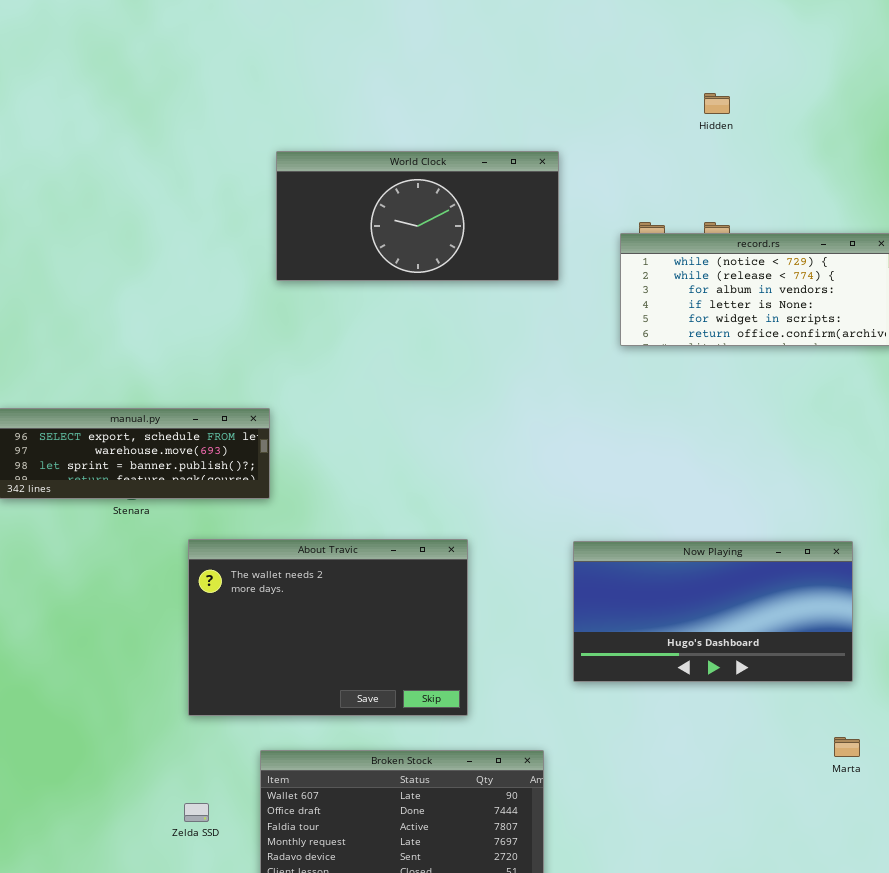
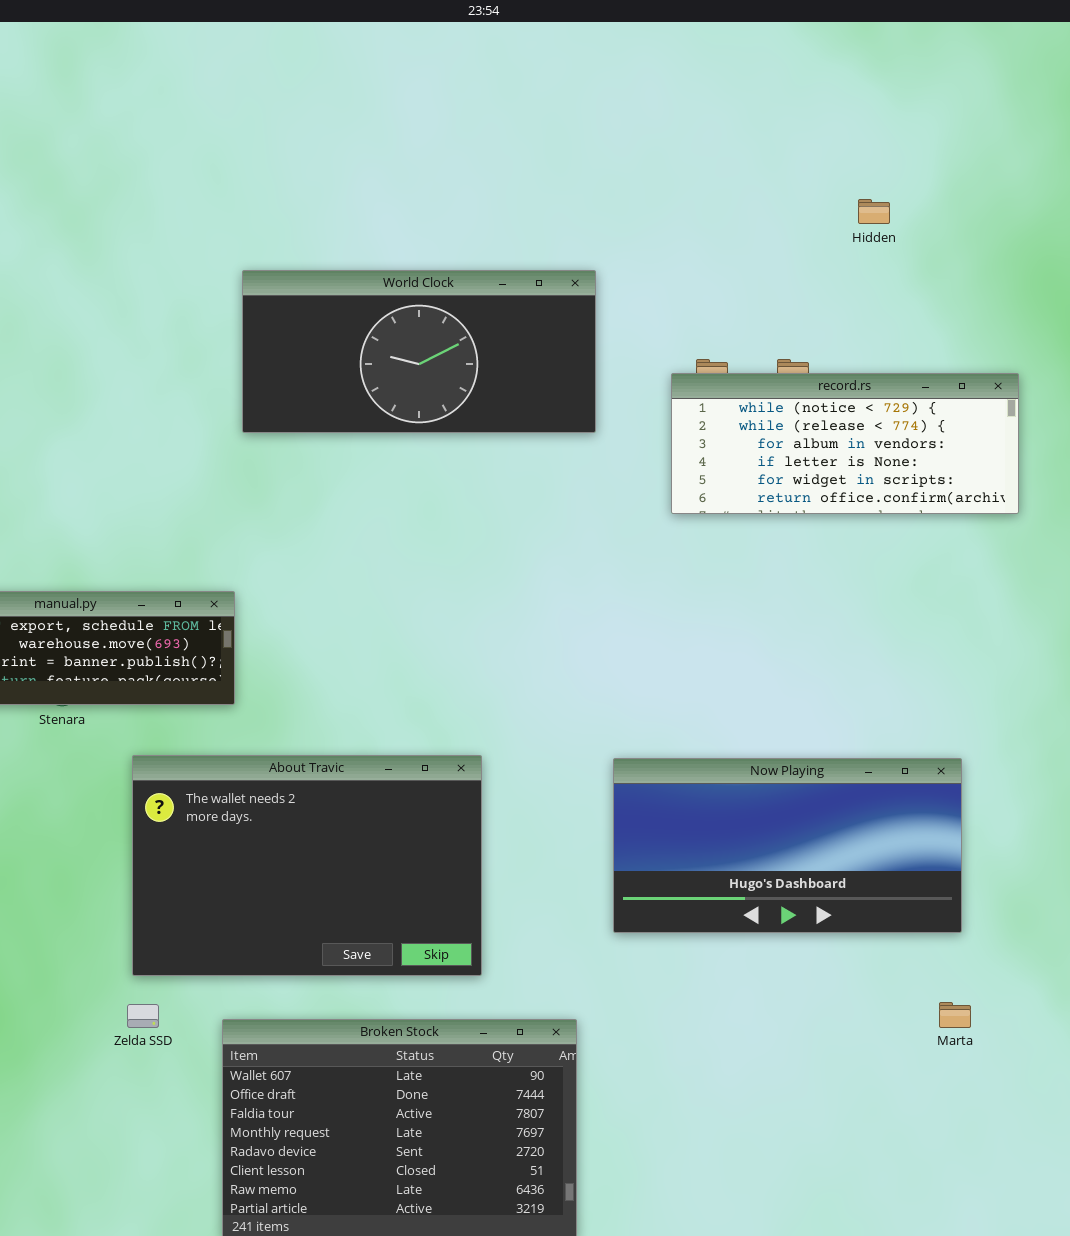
Hidden: [704,93,730,114] -> [858,199,890,224], moved
Zelda SSD: [184,803,209,822] -> [127,1004,159,1028], moved

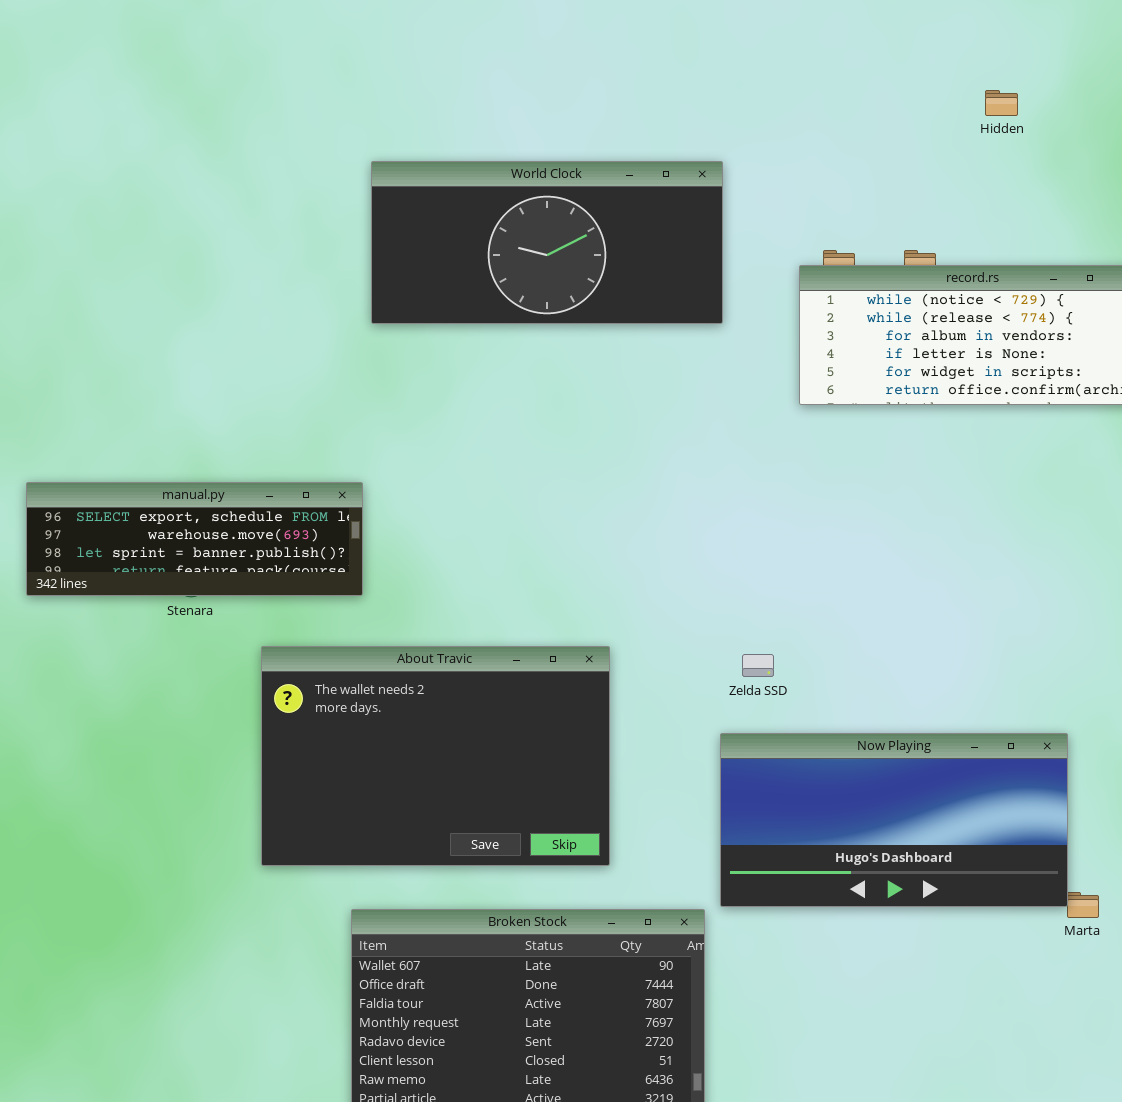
Now Playing: [613,758,962,933] -> [720,733,1068,907], moved
Zelda SSD: [127,1004,159,1028] -> [742,654,774,677], moved

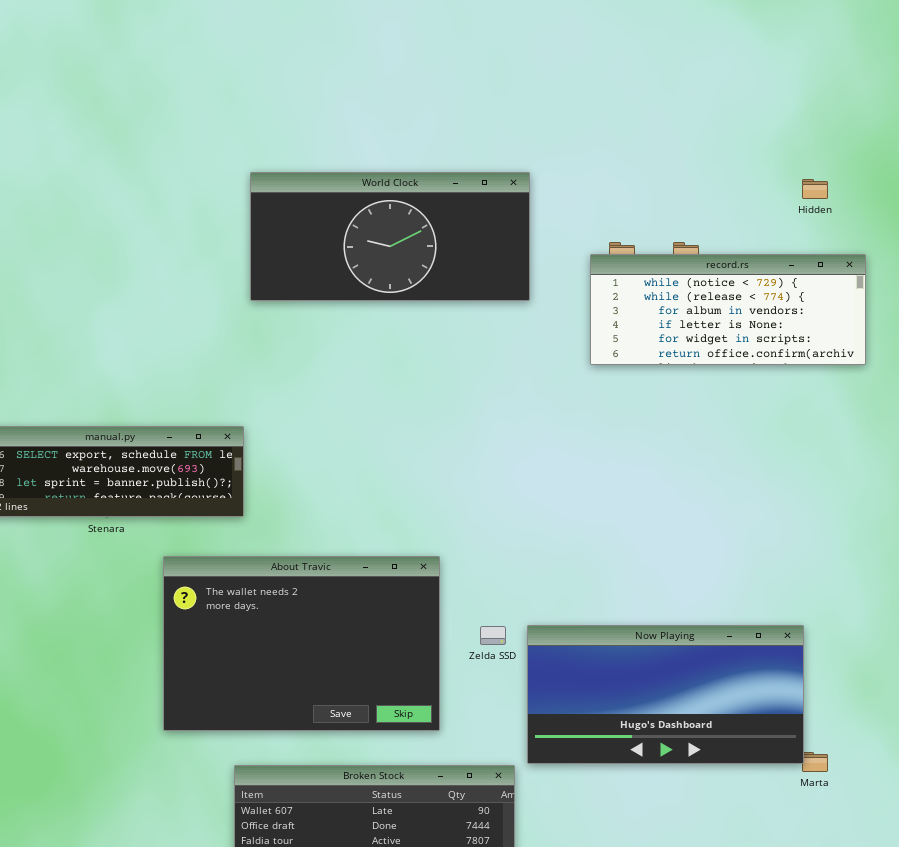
Hidden: [985,90,1018,116] -> [802,179,828,199], moved
Zelda SSD: [742,654,774,677] -> [480,626,506,645], moved

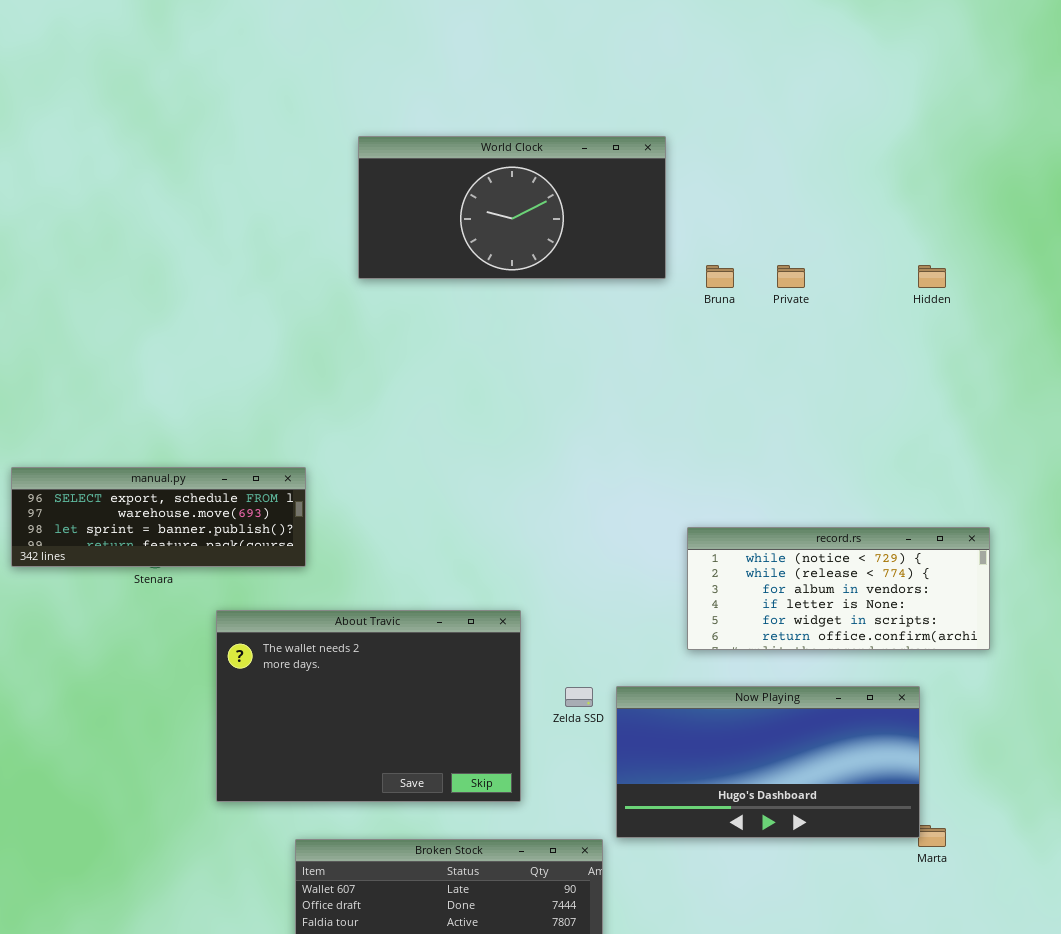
World Clock: [250,172,530,301] -> [358,136,666,279], moved
Hidden: [802,179,828,199] -> [918,265,946,288], moved
record.rs: [590,254,866,365] -> [687,527,990,650], moved

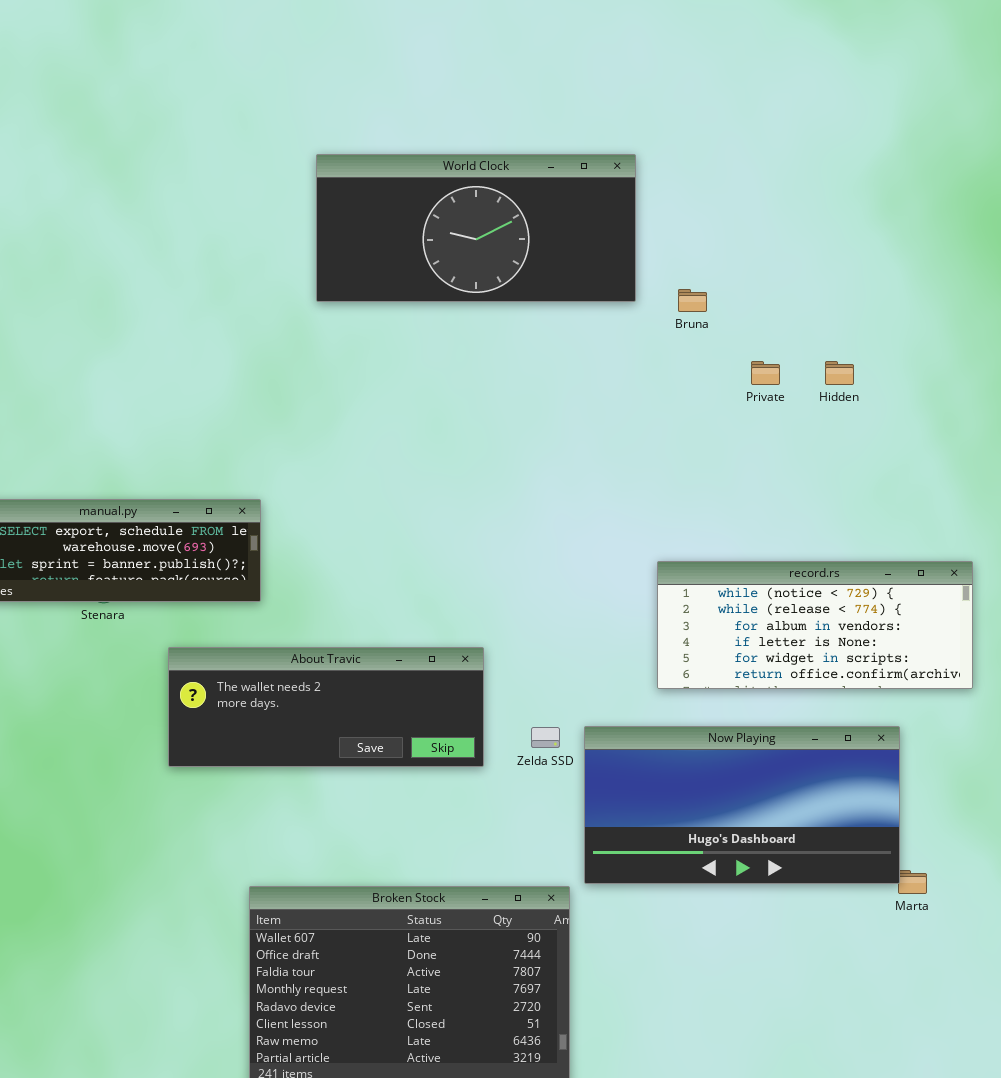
Private: [777,265,805,288] -> [751,361,780,385], moved
Hidden: [918,265,946,288] -> [825,361,854,385], moved
About Travic: [216,610,521,802] -> [168,647,484,767], resized

